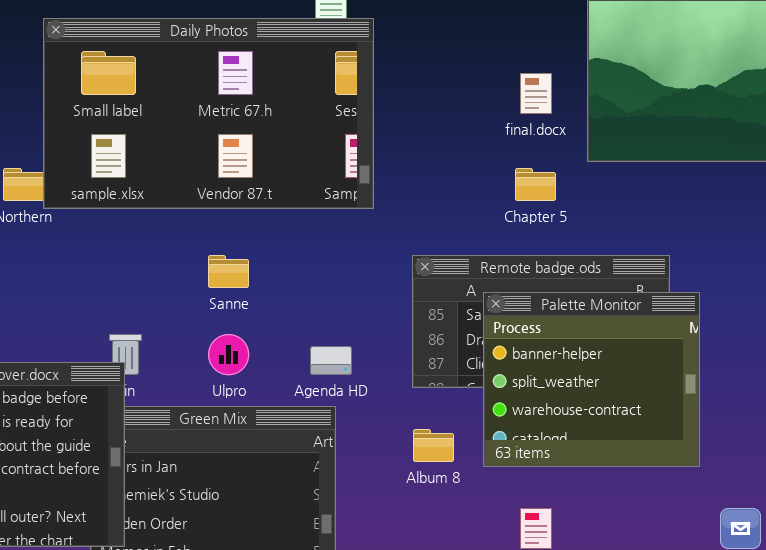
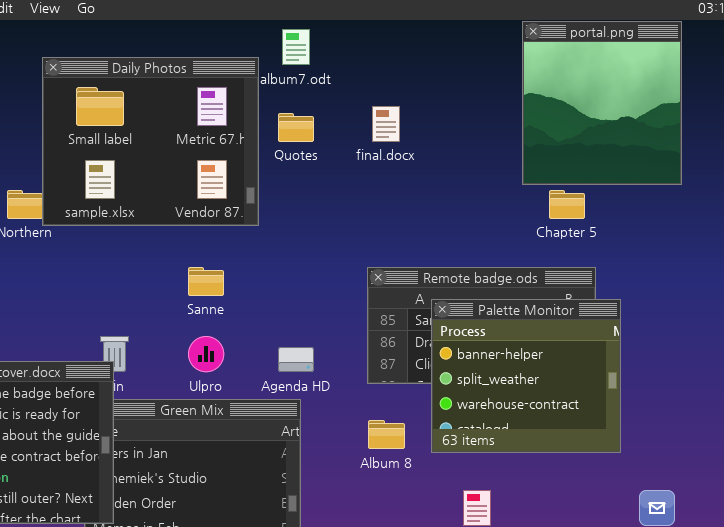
Daily Photos: [43,18,374,209] -> [42,57,259,226], resized
final.docx: [520,73,552,114] -> [372,106,400,142], moved
Chapter 5: [515,168,556,201] -> [549,190,585,219], moved

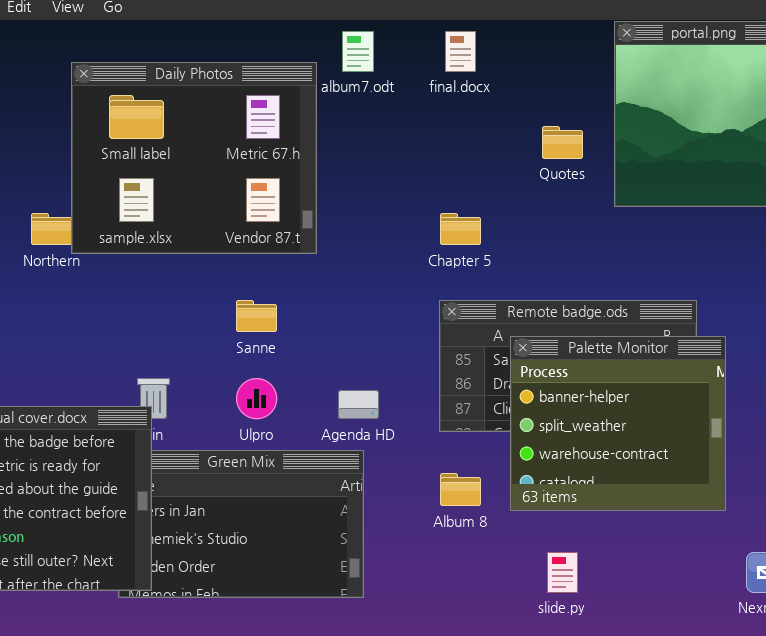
final.docx: [372,106,400,142] -> [445,31,476,72], moved
Quotes: [278,113,314,142] -> [542,126,583,159], moved
Chapter 5: [549,190,585,219] -> [440,213,481,245], moved

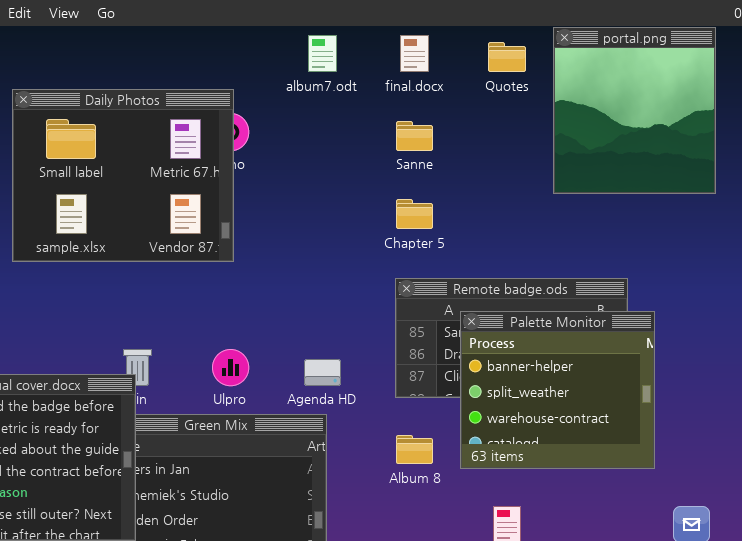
Daily Photos: [71,62,317,254] -> [12,89,234,262], moved
Quotes: [542,126,583,159] -> [488,42,526,72], moved
Sanne: [236,300,277,332] -> [396,121,433,151], moved

